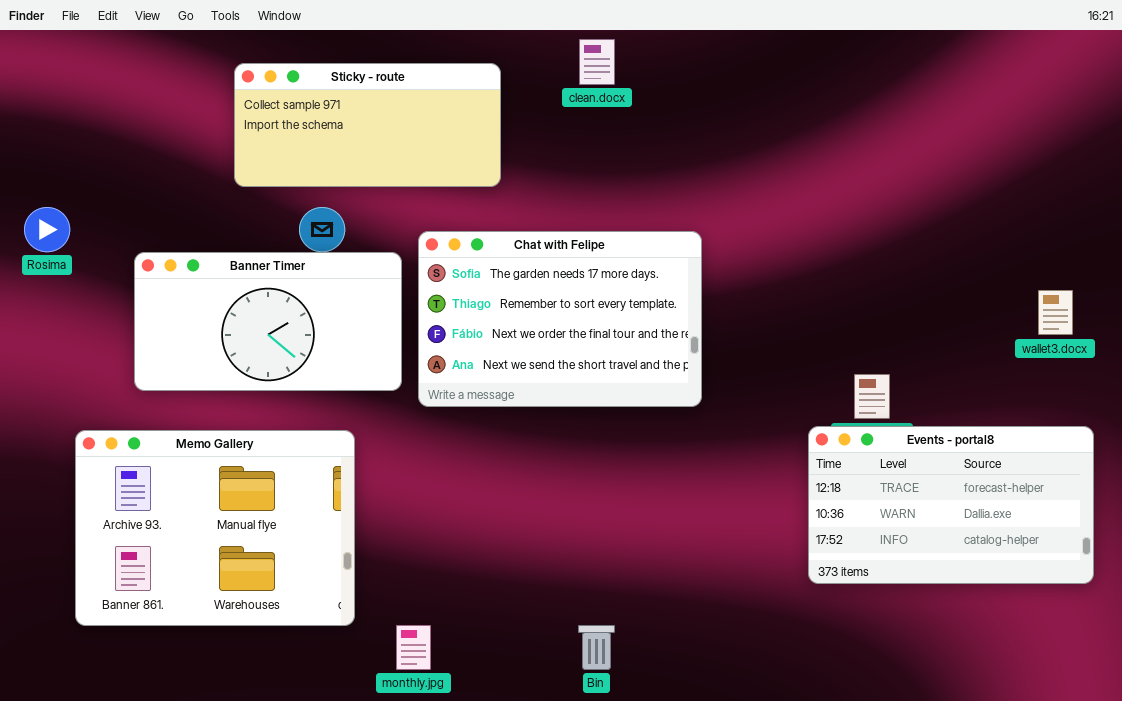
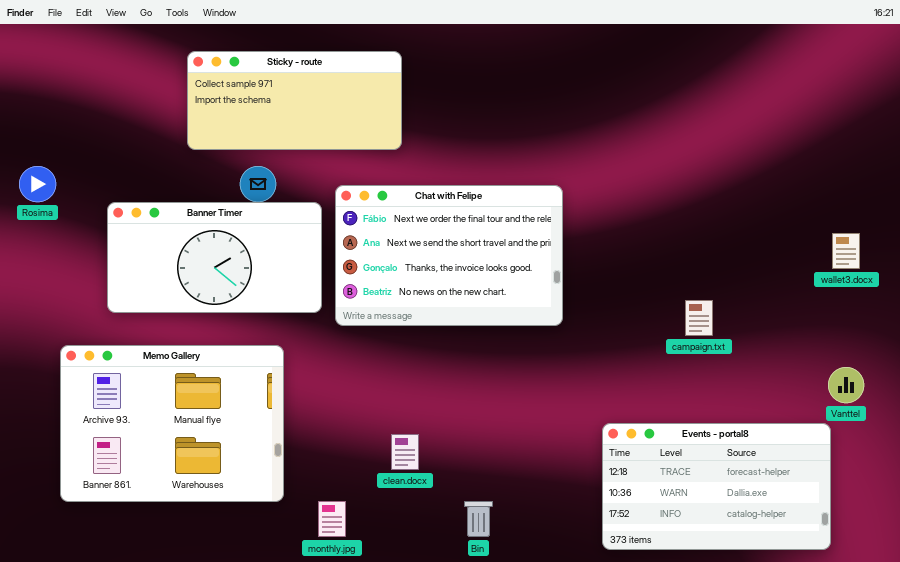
clean.docx: [579,39,615,85] -> [391,434,419,470], moved
Chat with Felipe: [418,231,702,407] -> [335,185,563,326], scrolled down 2 rows
Events - portal8: [808,426,1094,584] -> [602,423,831,550], moved

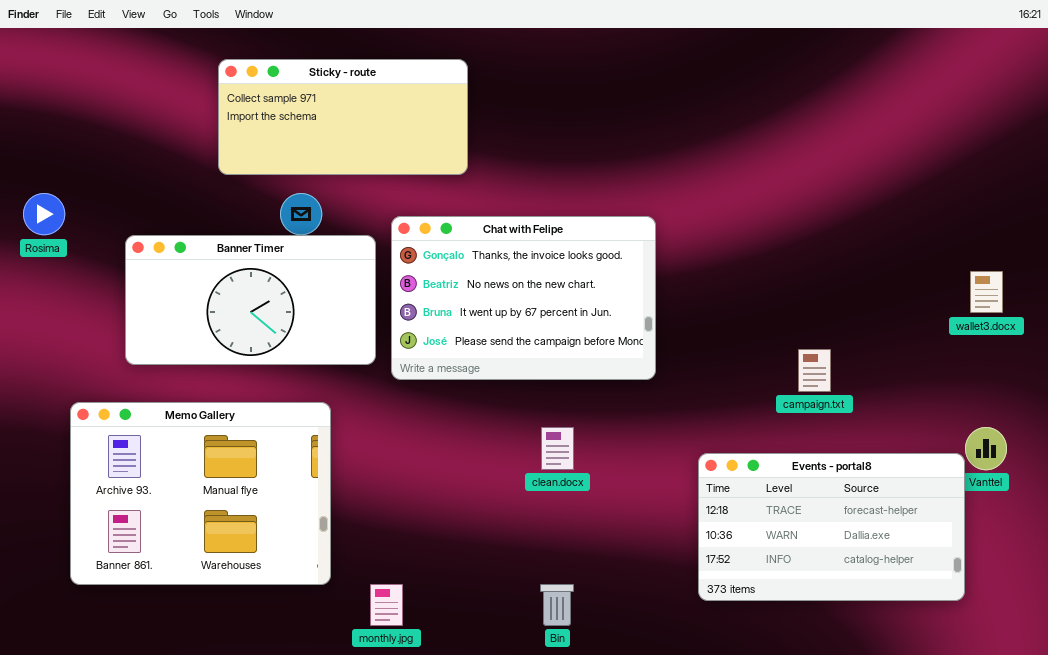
Chat with Felipe: [335,185,563,326] -> [391,216,656,380], scrolled down 2 rows
Events - portal8: [602,423,831,550] -> [698,453,965,601], moved
clean.docx: [391,434,419,470] -> [541,427,574,470], moved

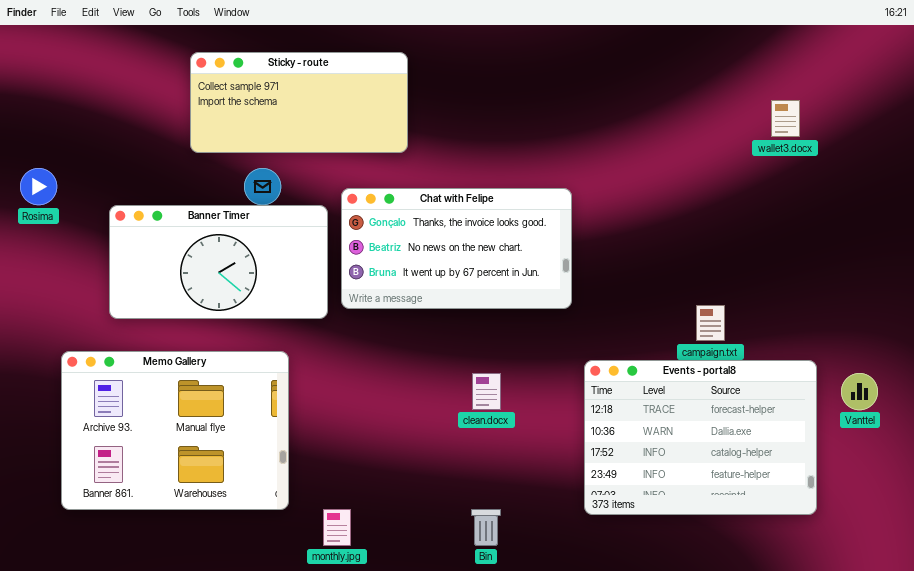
Chat with Felipe: [391,216,656,380] -> [341,188,572,309], resized
wallet3.docx: [970,271,1003,313] -> [771,100,800,137], moved
Events - portal8: [698,453,965,601] -> [584,360,817,515], moved, resized

